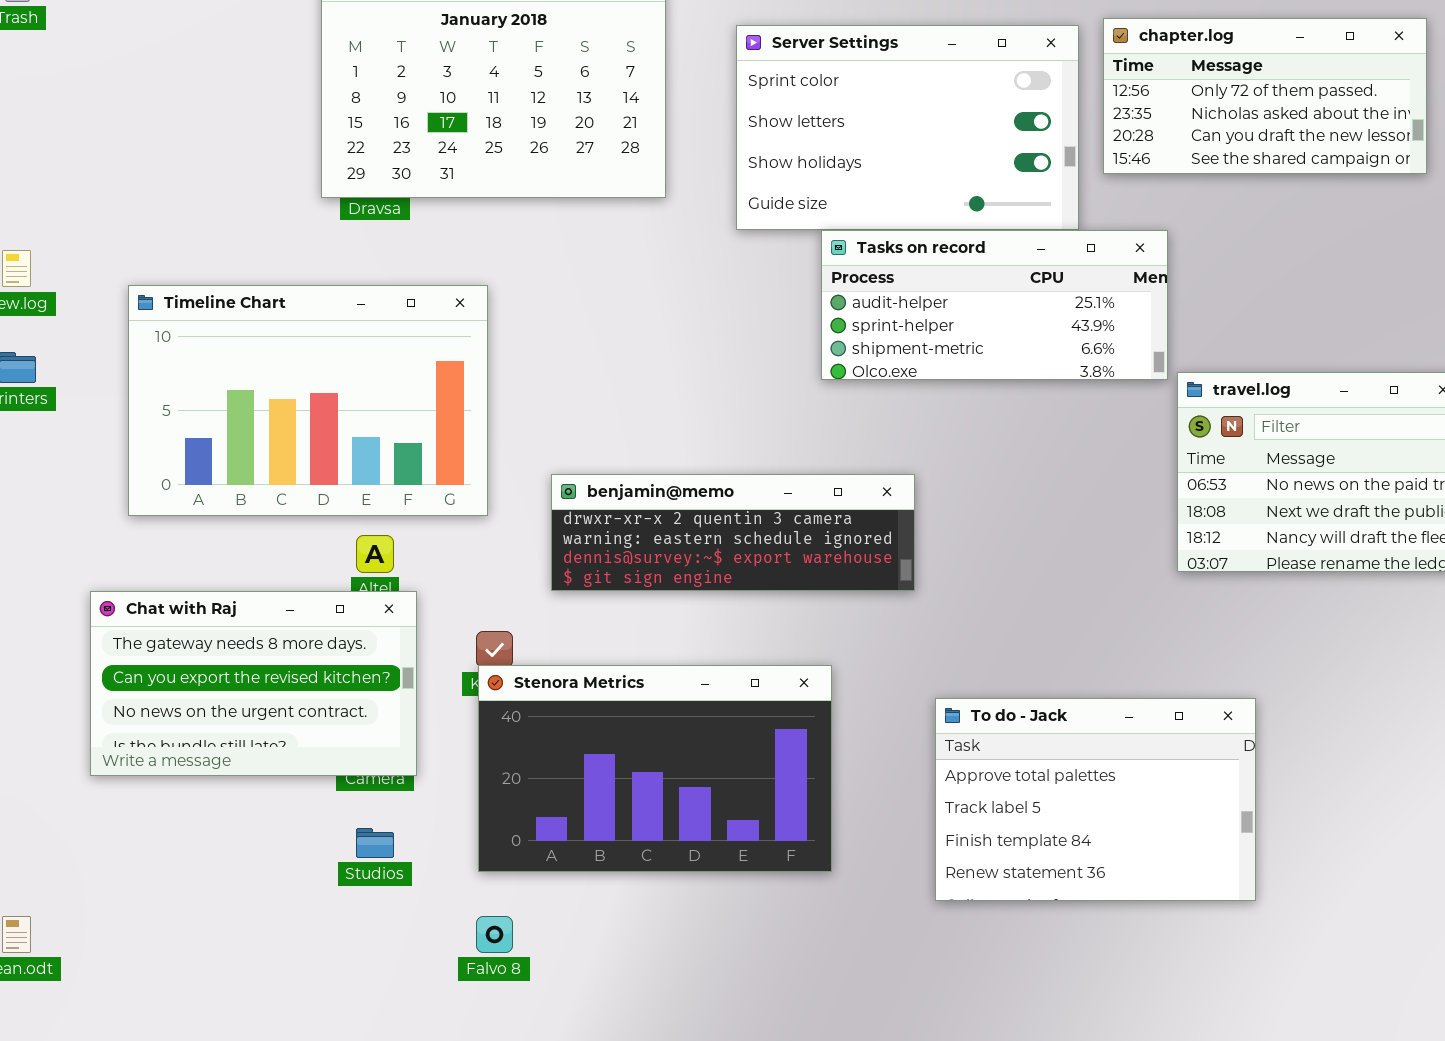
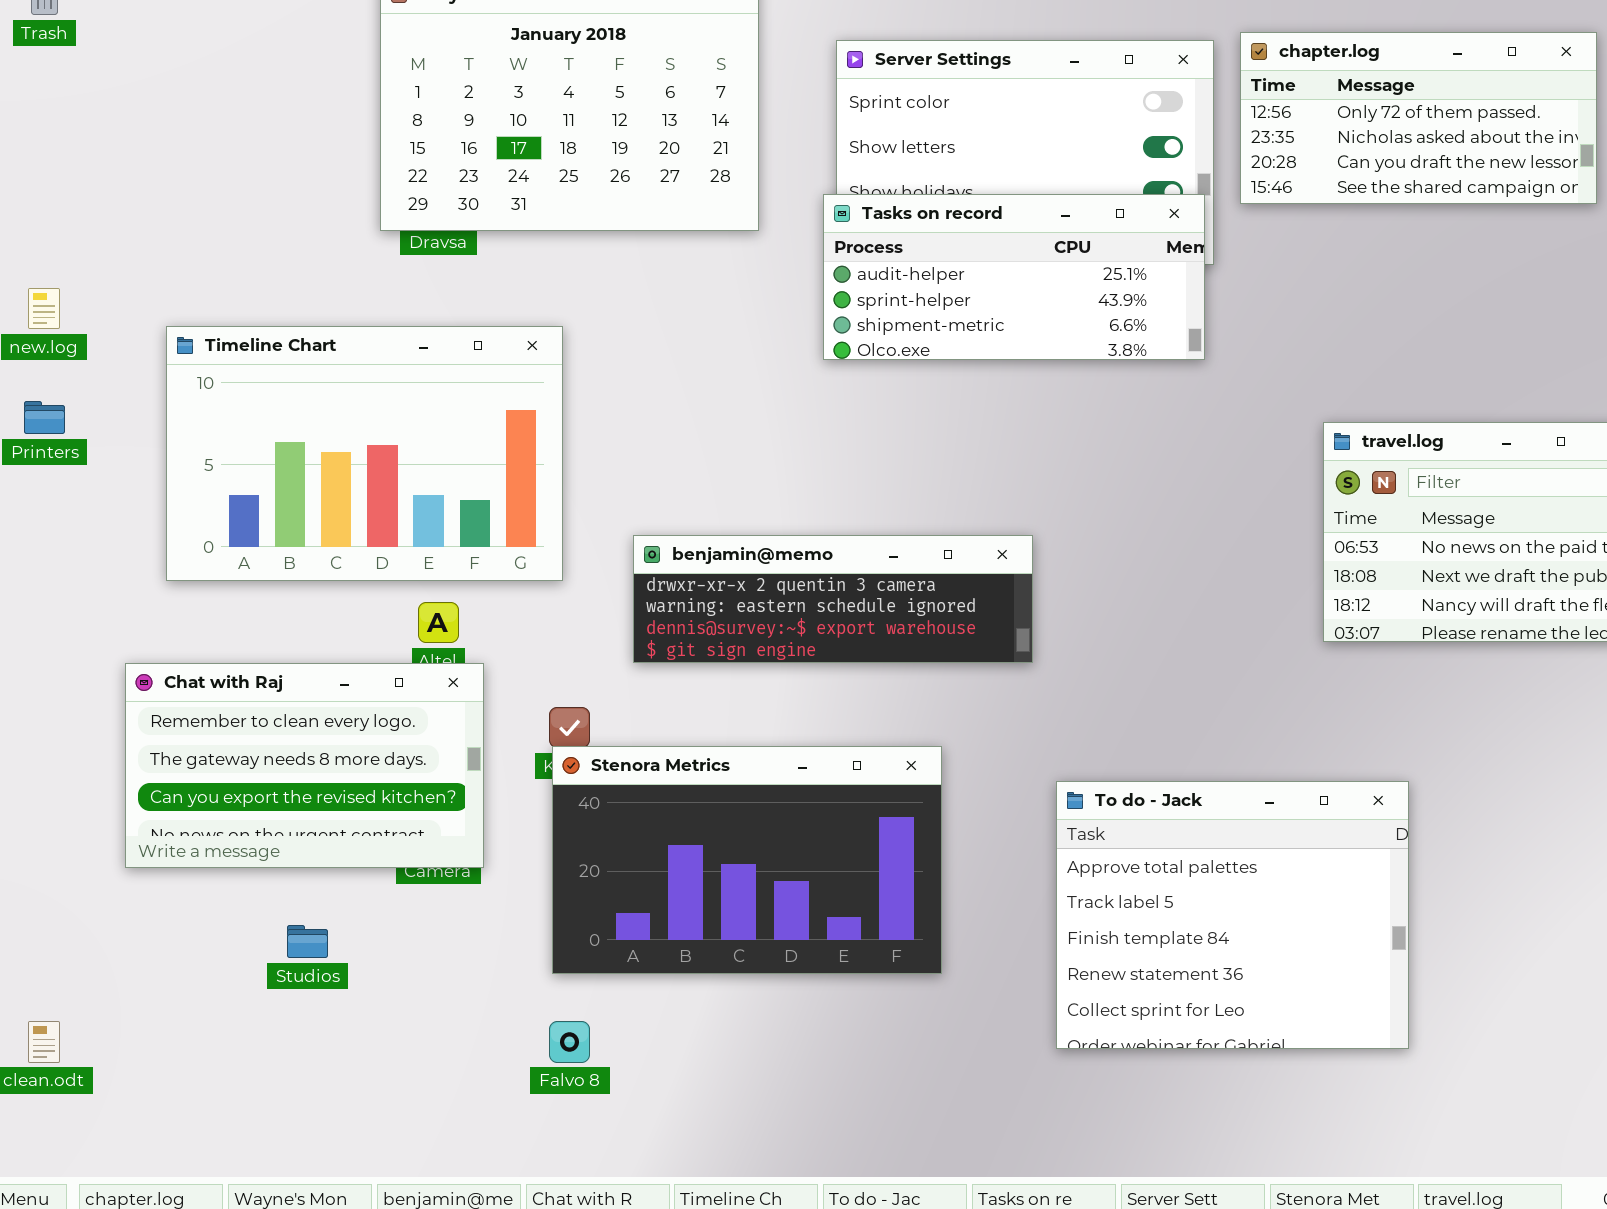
Tasks on record: [821,230,1168,380] -> [823,194,1205,360], moved
Chat with Raj: [90,591,417,776] -> [125,663,484,868], scrolled up 1 row
To do - Jack: [935,698,1256,901] -> [1056,781,1409,1049], resized
Studios: [356,828,394,858] -> [287,925,328,958], moved

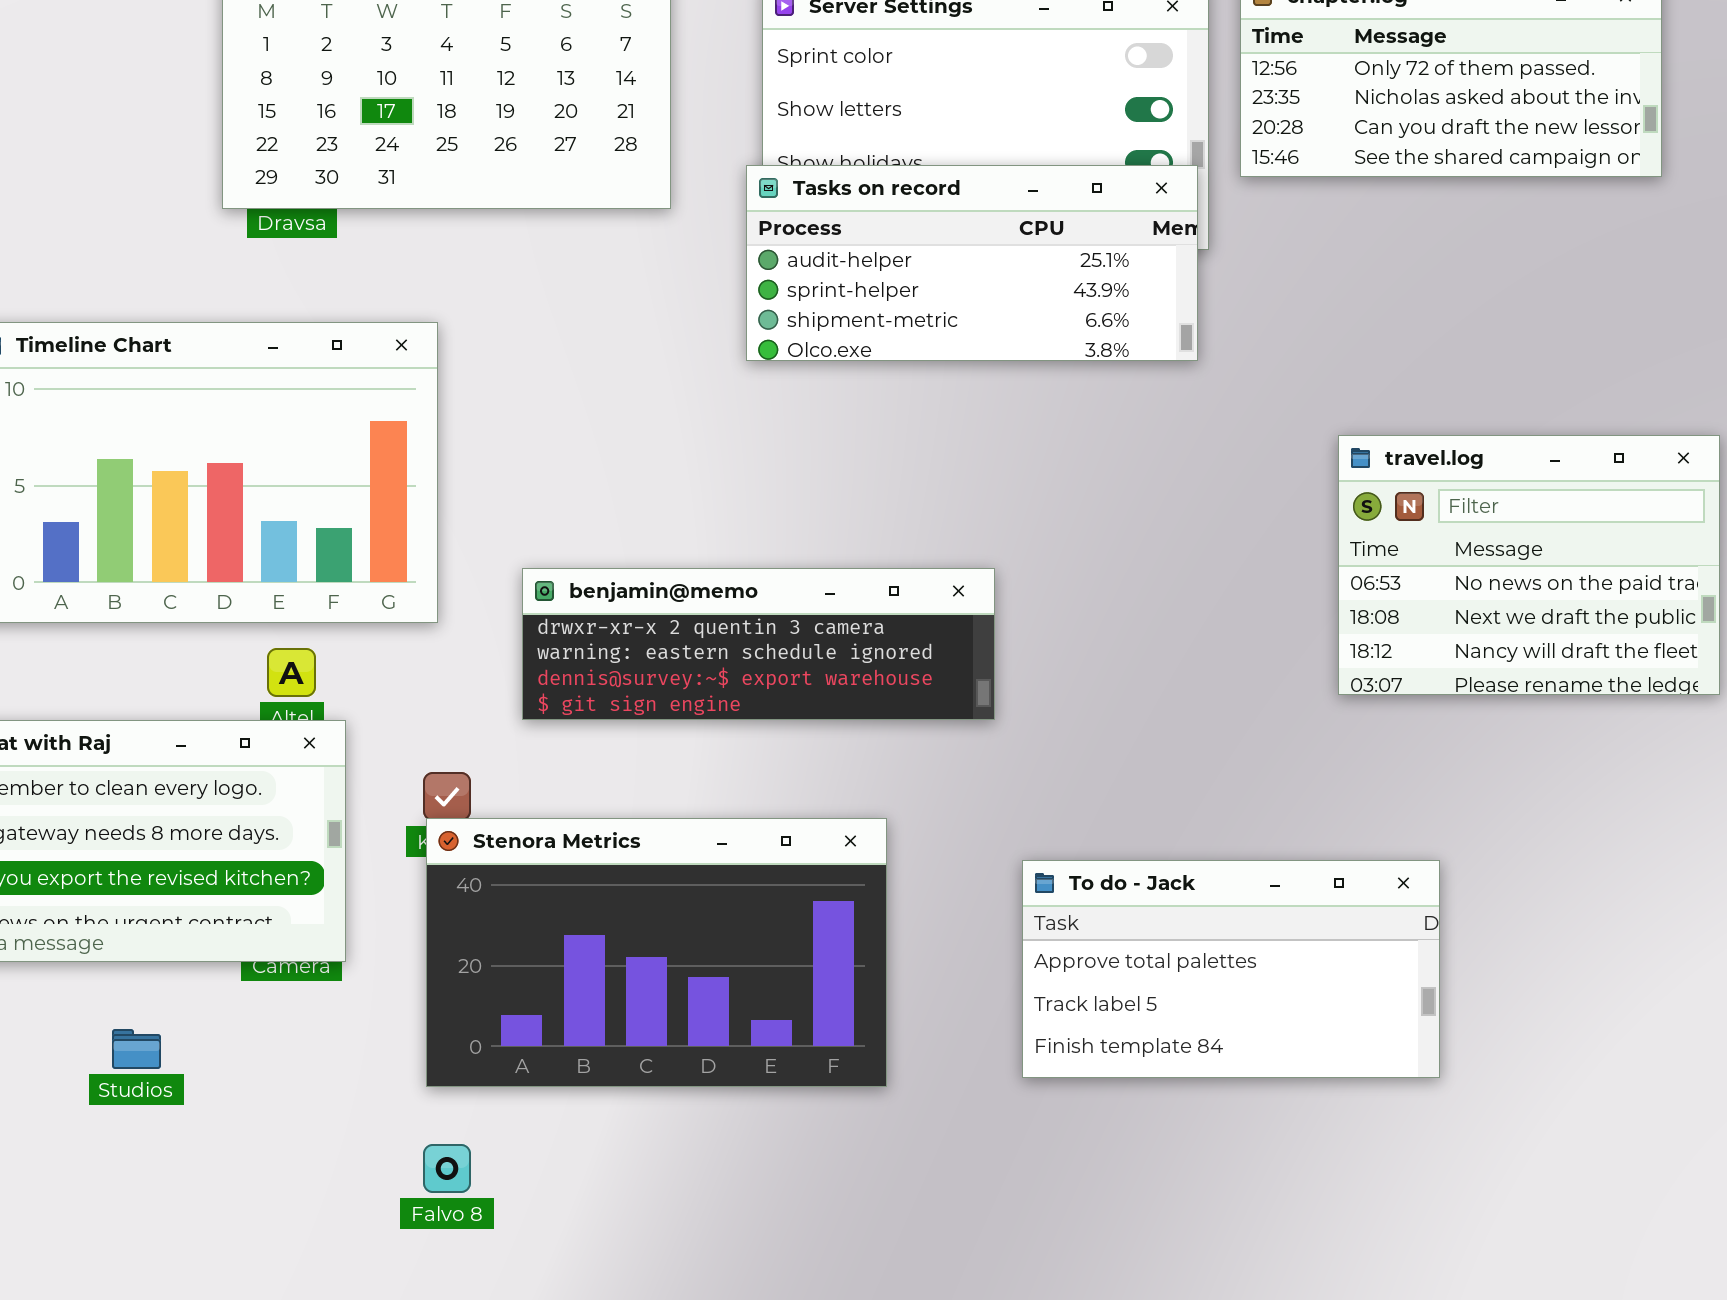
To do - Jack: [1056,781,1409,1049] -> [1022,860,1440,1078], resized

